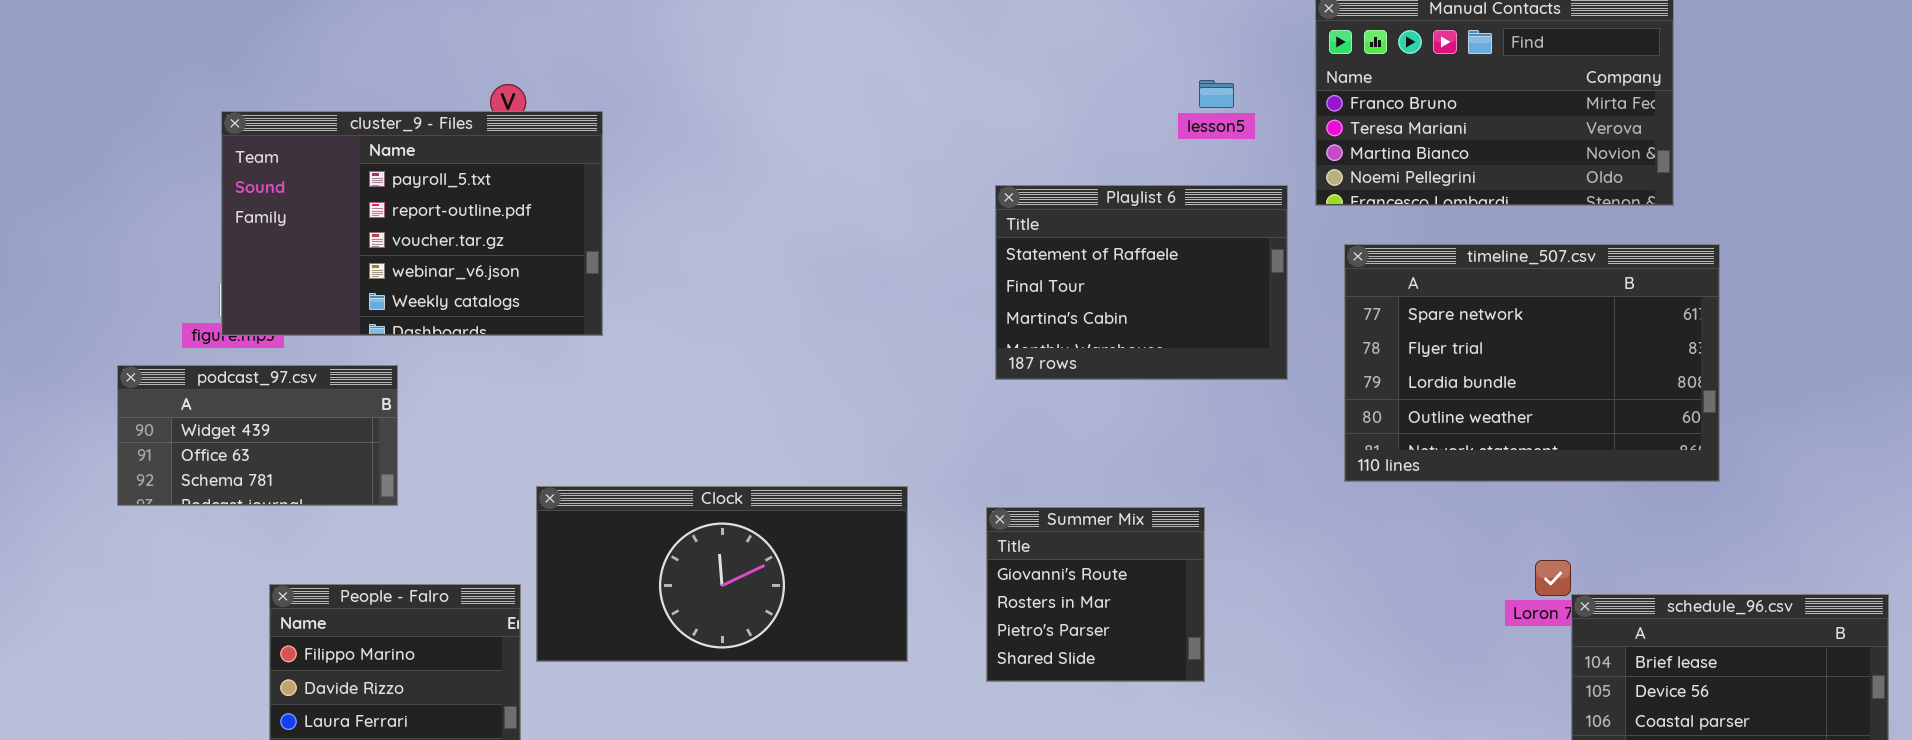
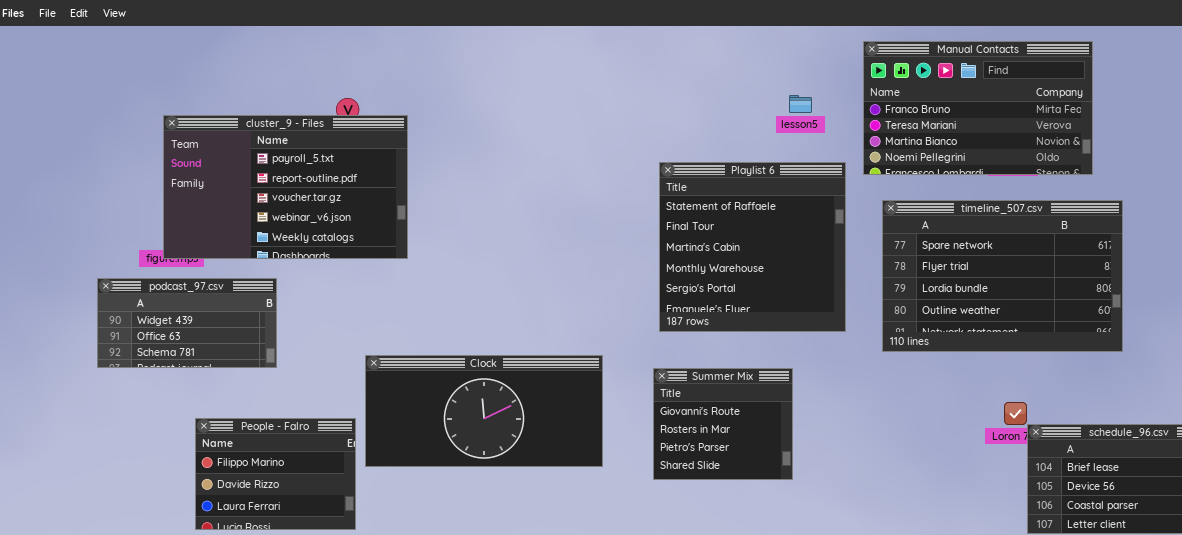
Playlist 6: [995,185,1288,380] -> [659,162,846,332], resized

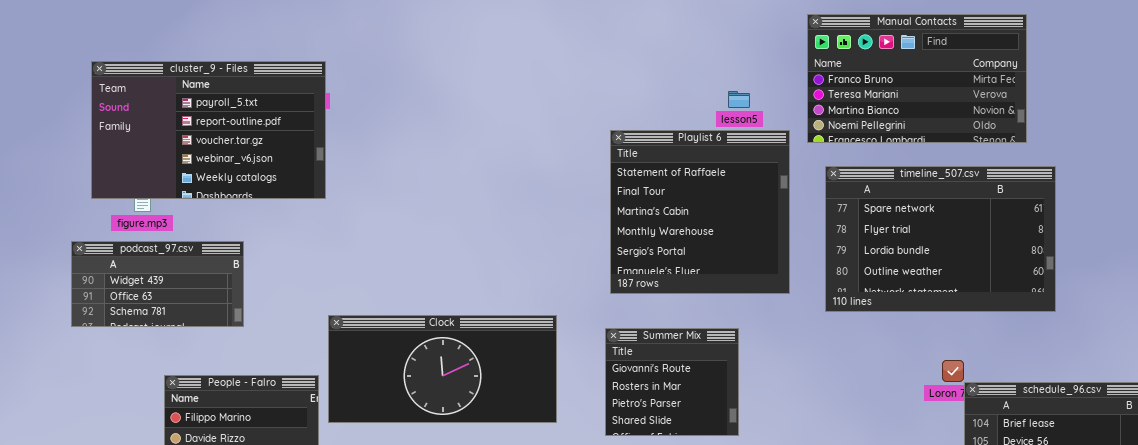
lesson5: [789,95,812,113] -> [728,91,750,108], moved
cluster_9 - Files: [163,115,408,259] -> [91,61,326,199], moved

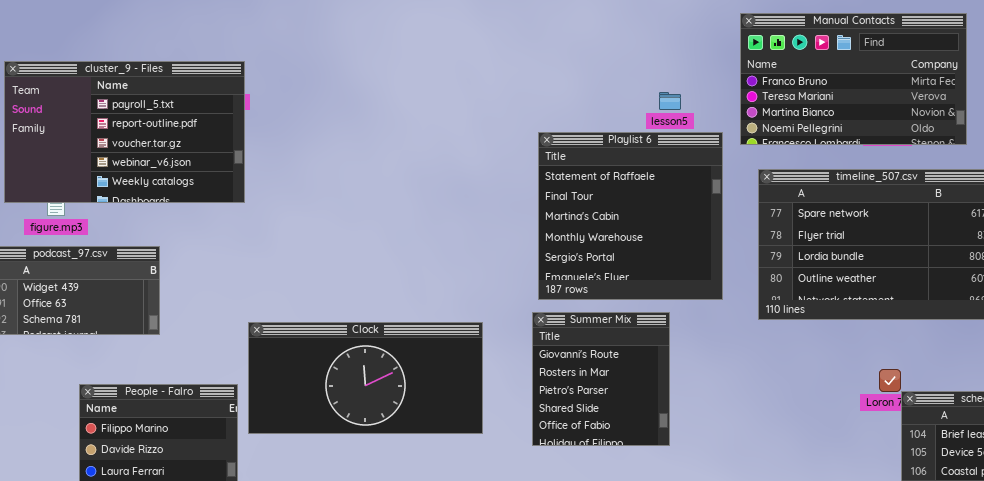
Summer Mix: [605,328,739,436] -> [532,312,670,446], resized

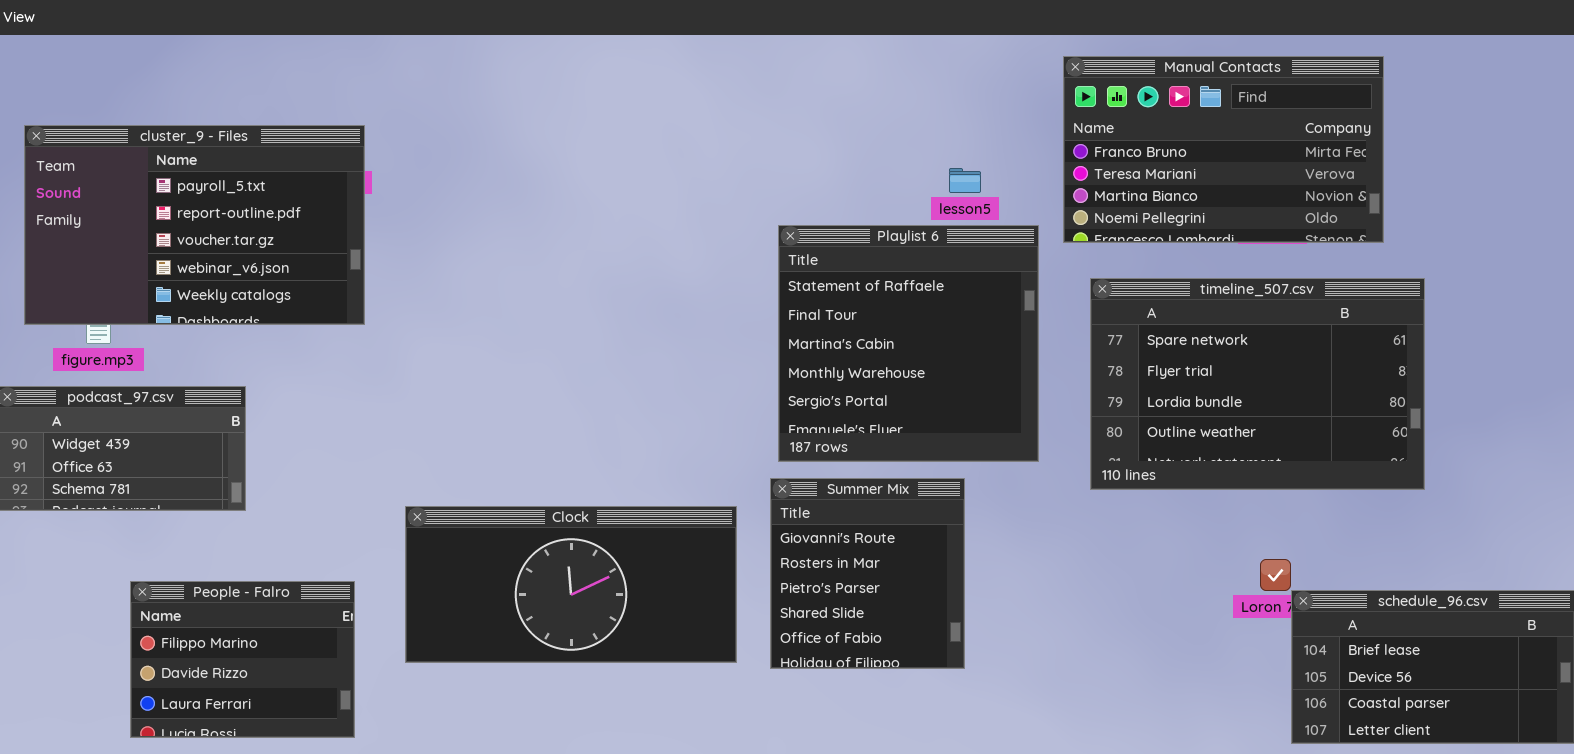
Clock: [248,322,483,434] -> [405,506,737,663], moved

